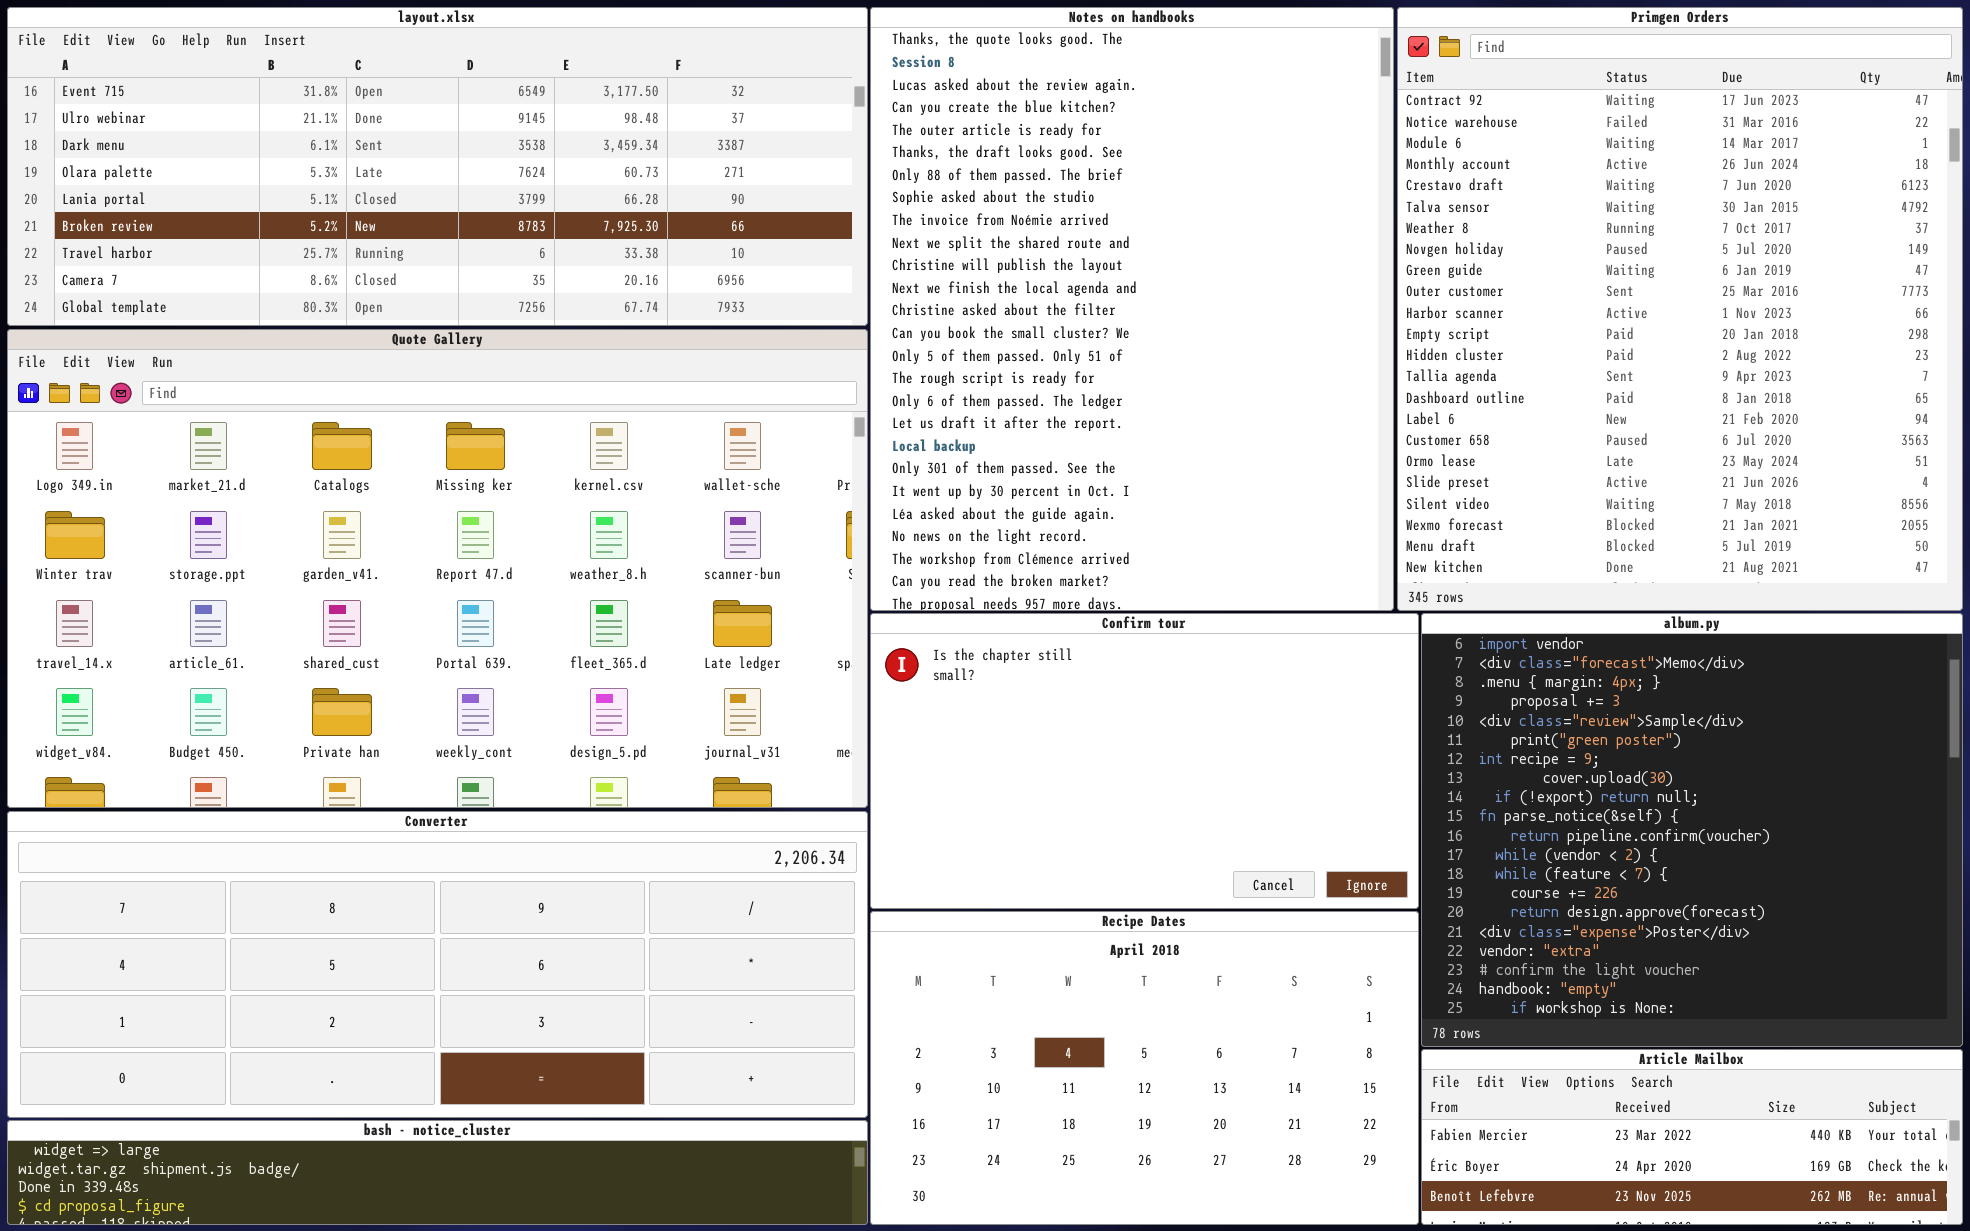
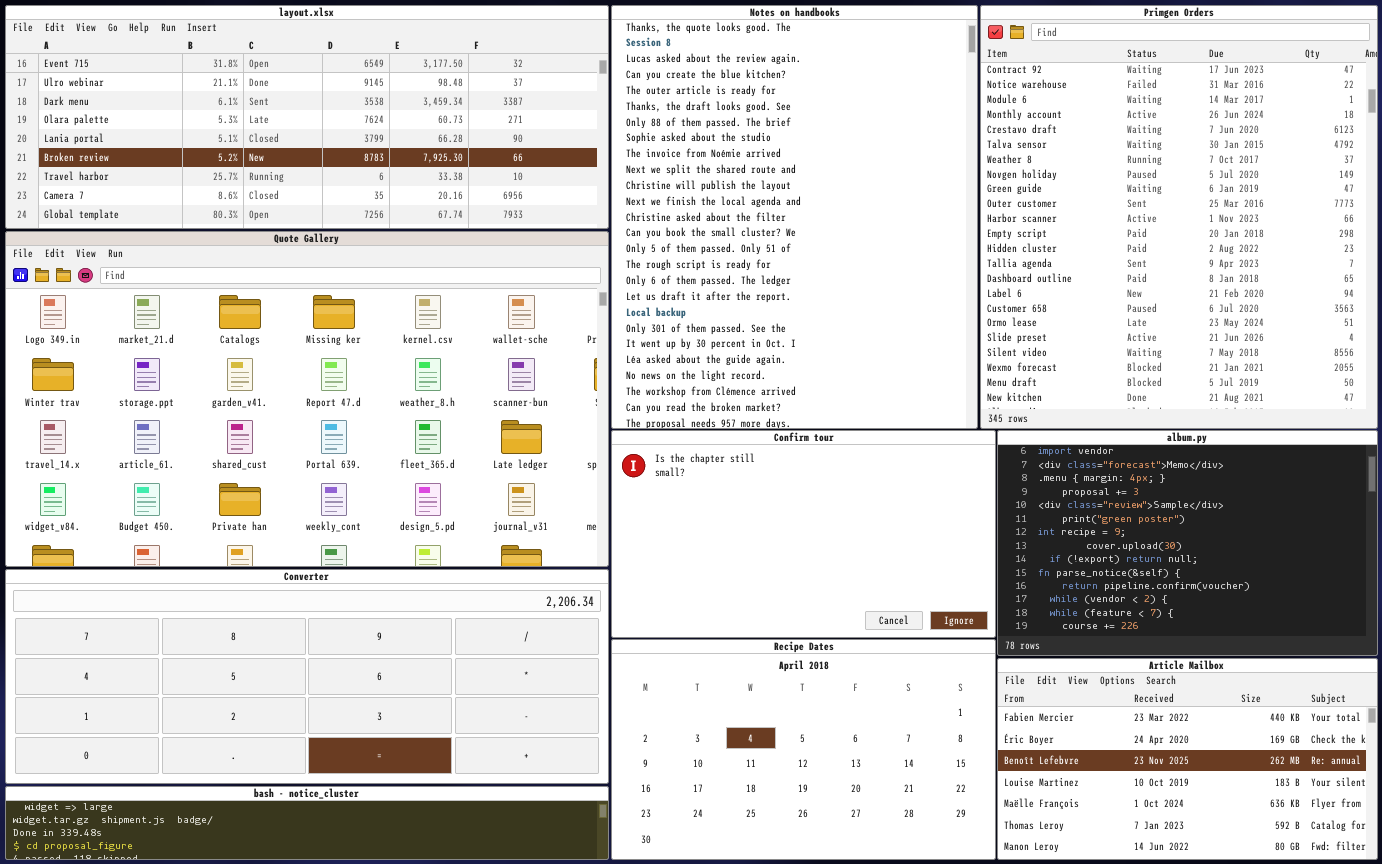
album.py: [1421,613,1963,1047] -> [997,430,1378,656], resized
Article Mailbox: [1421,1049,1963,1225] -> [997,658,1378,860], resized

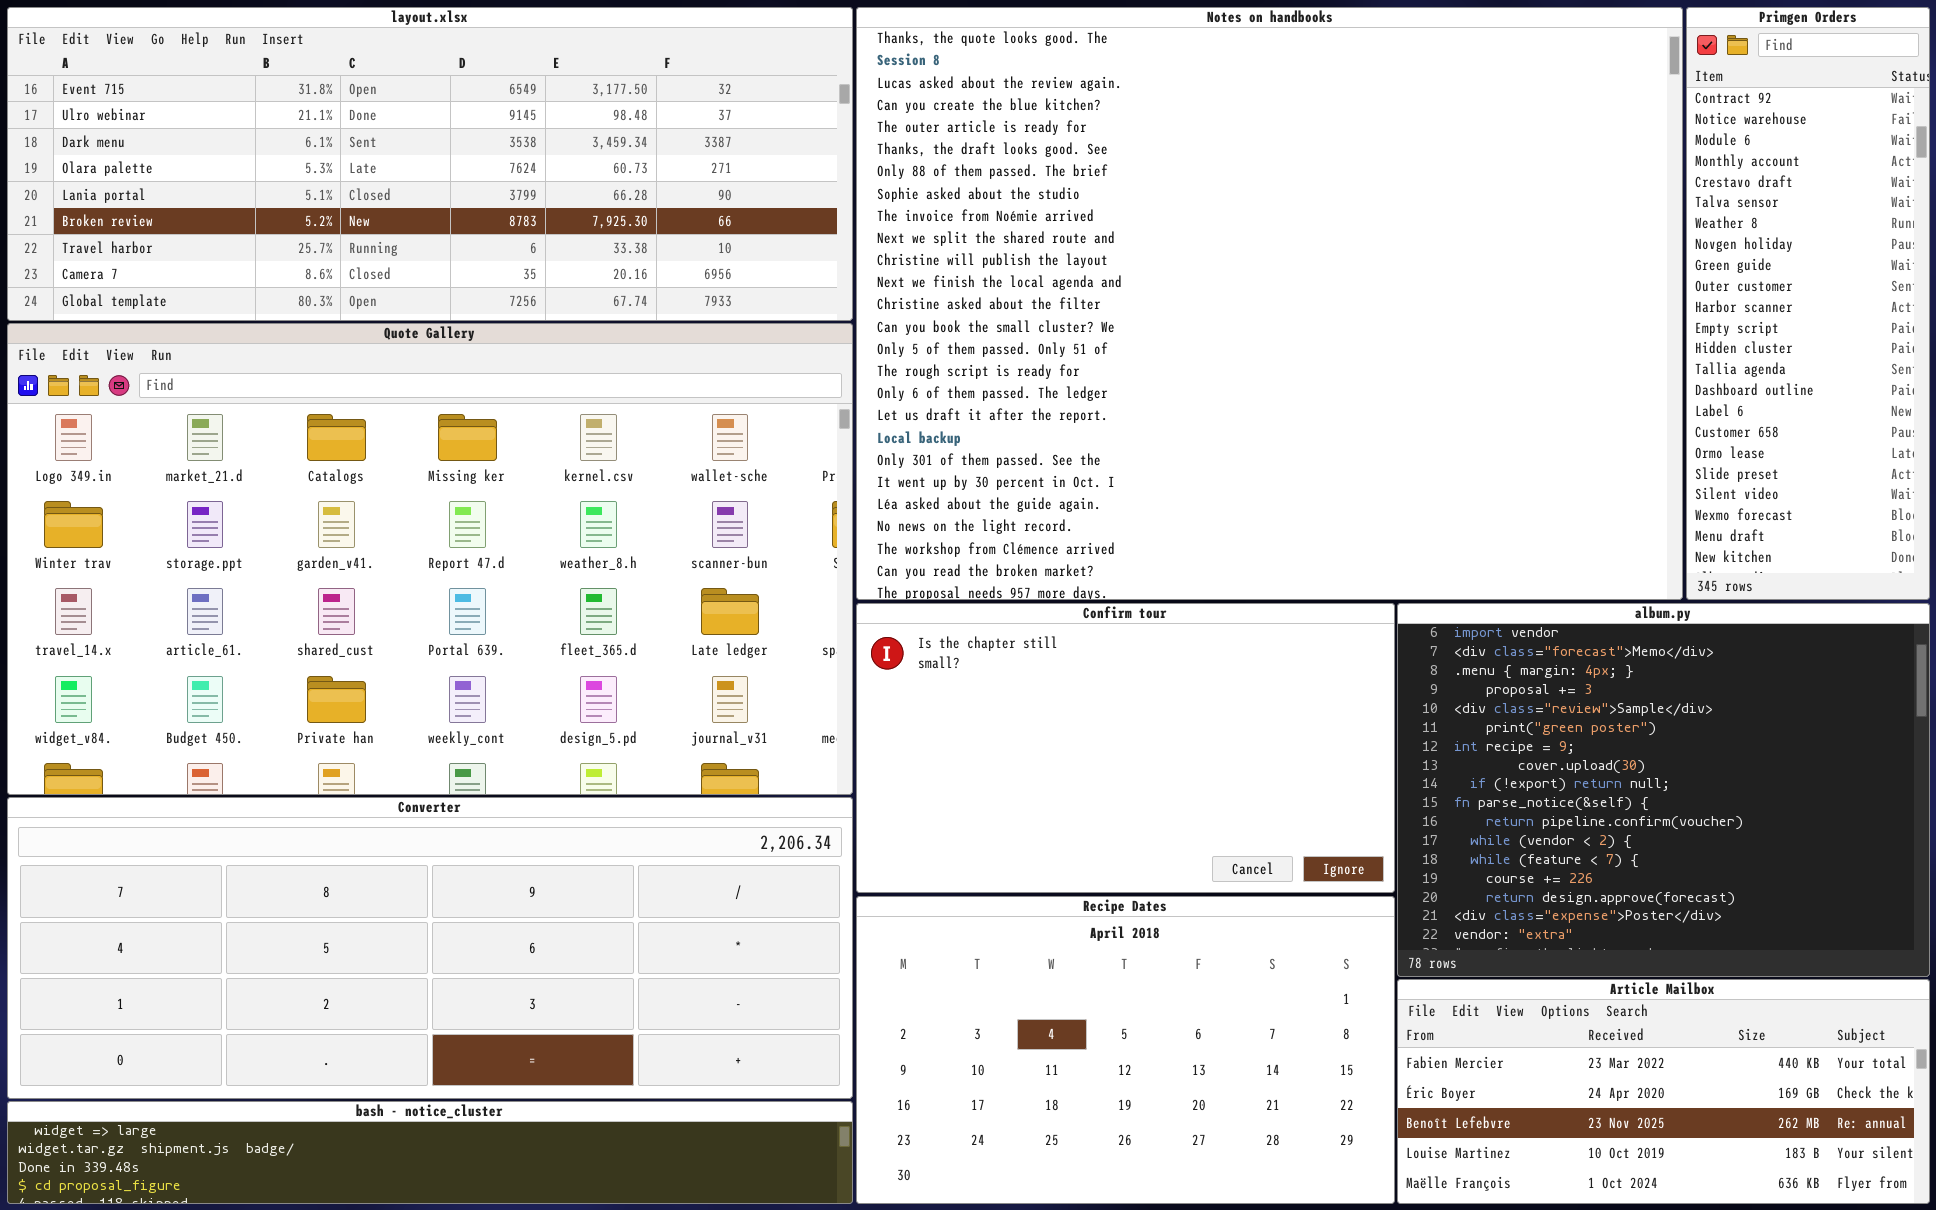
Notes on handbooks: [611,5,978,429] -> [856,7,1683,600], resized
Primgen Orders: [980,5,1378,429] -> [1686,7,1930,600], resized
album.py: [997,430,1378,656] -> [1397,603,1930,977], resized
Article Mailbox: [997,658,1378,860] -> [1397,979,1930,1204], resized

